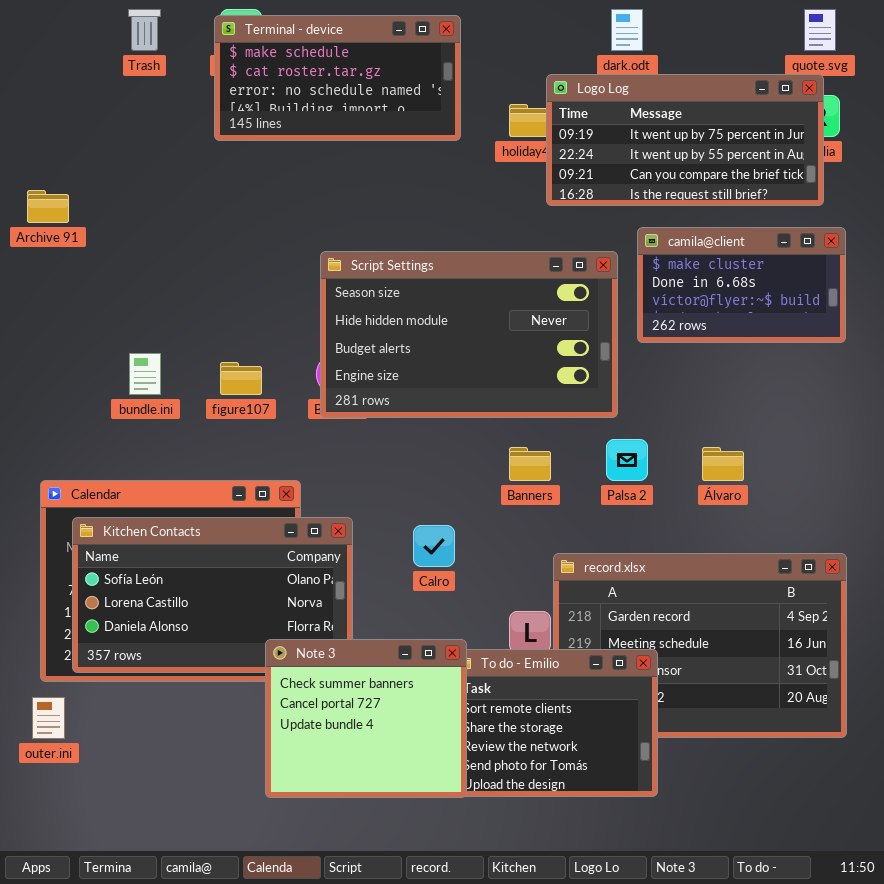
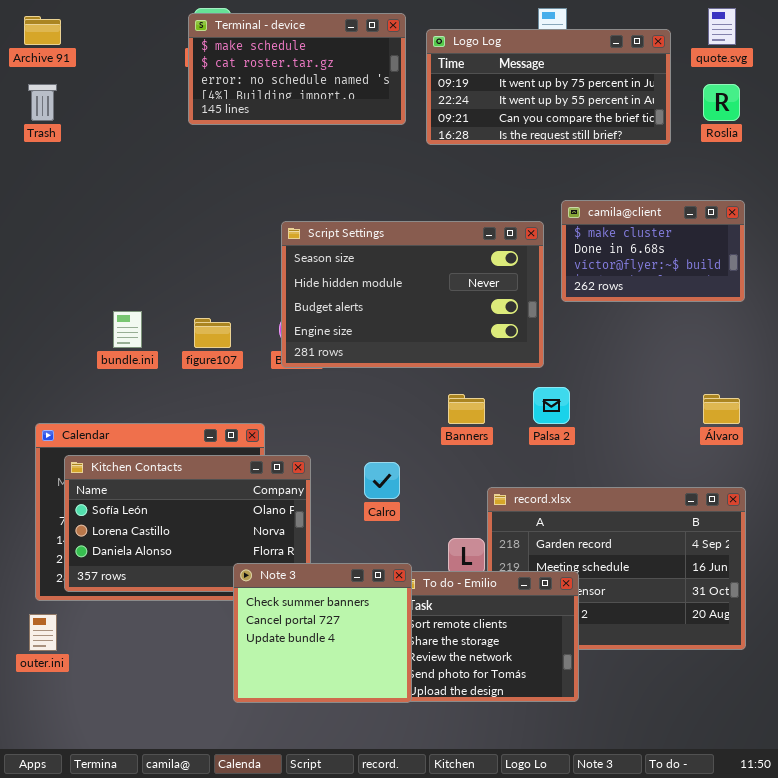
Trash: [128,9,161,51] -> [28,84,57,121], moved
Logo Log: [546,74,824,206] -> [426,29,671,145], moved
Archive 91: [27,190,69,223] -> [24,16,61,45], moved
Álvaro: [702,447,744,481] -> [703,394,740,424], moved

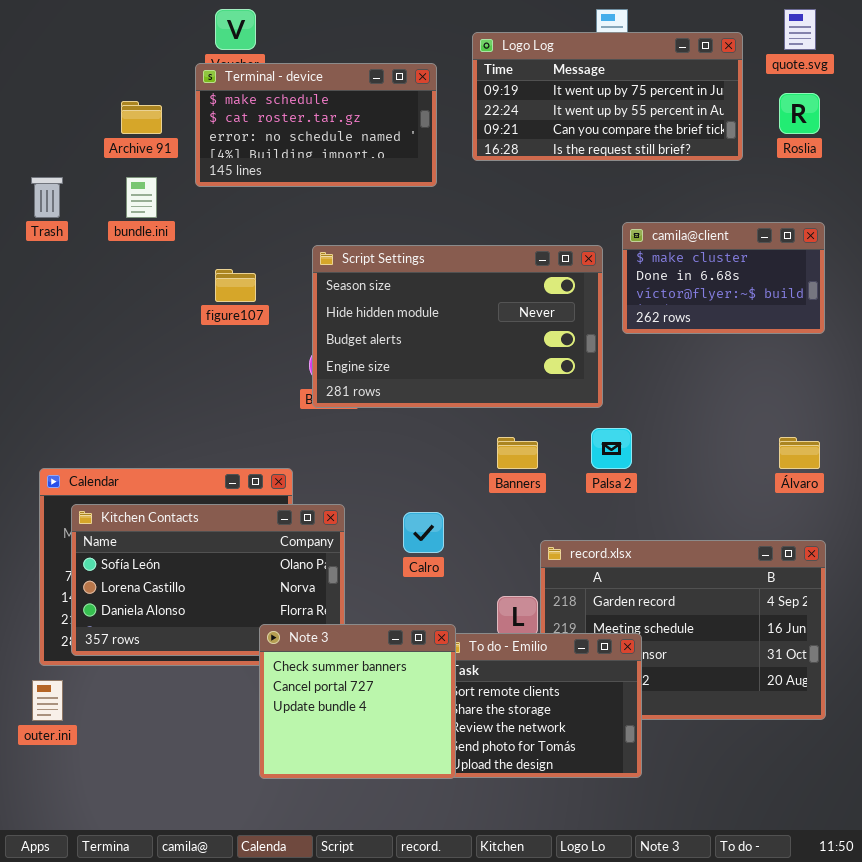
Terminal - device: [188,13,406,125] -> [195,63,437,187], moved
Archive 91: [24,16,61,45] -> [121,101,162,134], moved
Trash: [28,84,57,121] -> [31,177,63,218], moved
bundle.ini: [113,311,142,348] -> [126,177,157,218], moved
figure107: [194,318,231,348] -> [215,269,256,302], moved

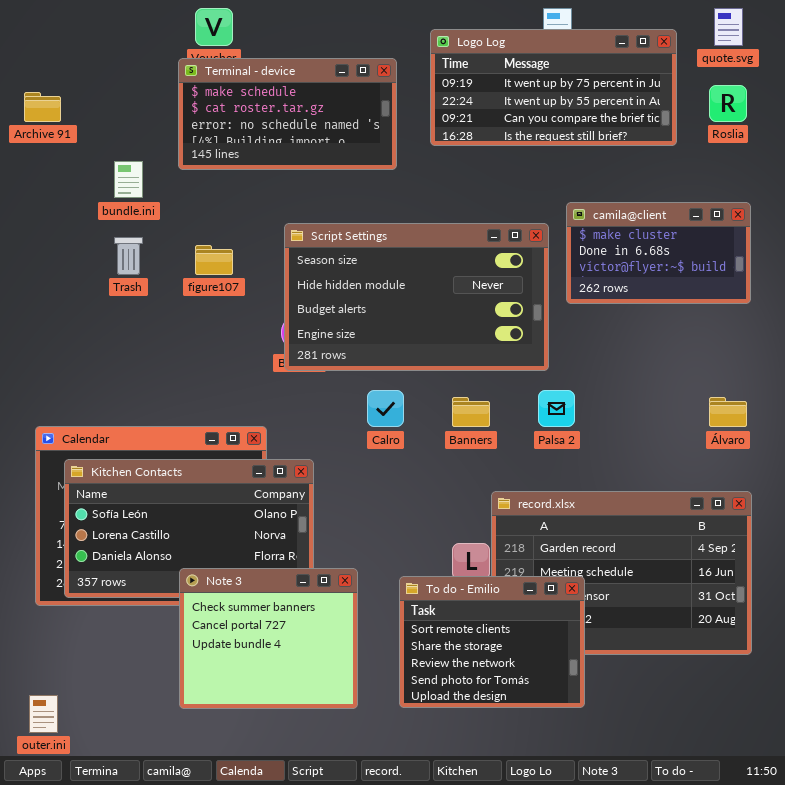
Archive 91: [121,101,162,134] -> [24,92,61,122], moved
Trash: [31,177,63,218] -> [114,237,143,275], moved
Calro: [403,512,444,553] -> [367,390,404,427], moved
Note 3: [259,624,456,779] -> [179,568,358,709], moved
outer.ini: [32,680,63,721] -> [29,695,58,733], moved

